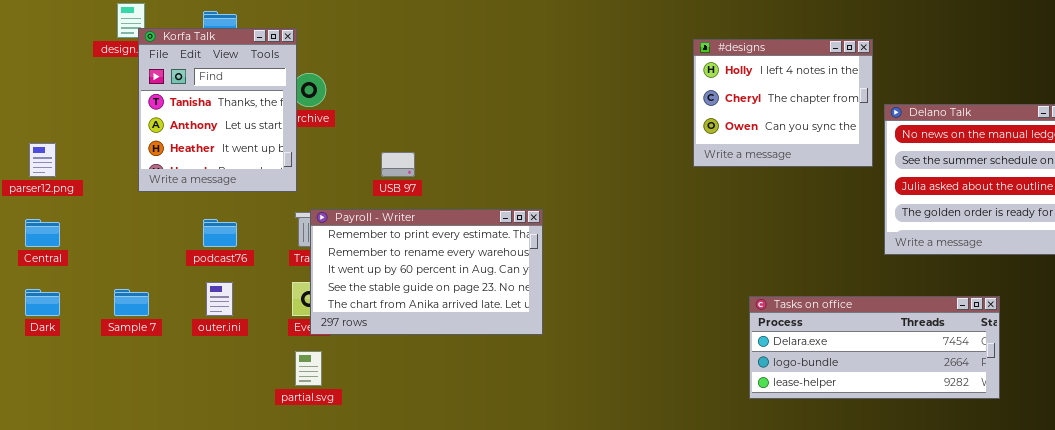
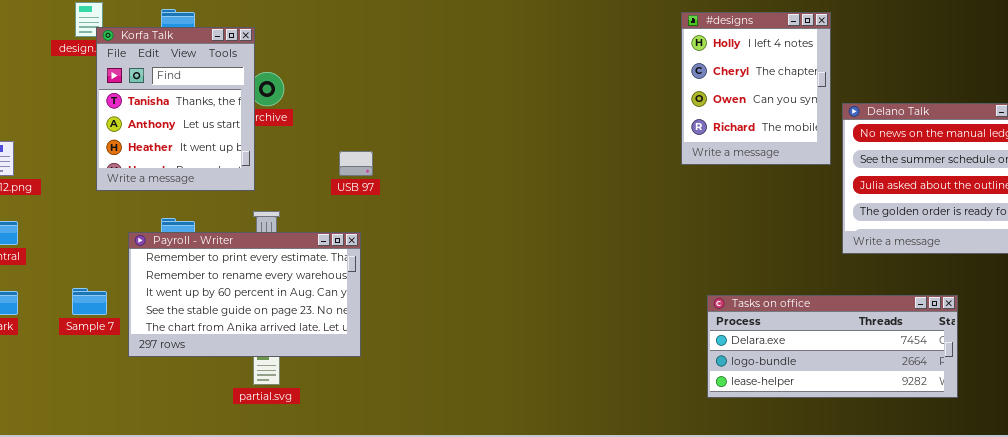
#designs: [693,39,873,167] -> [681,12,831,165], resized
Payroll - Writer: [310,209,543,335] -> [128,232,361,357], moved

